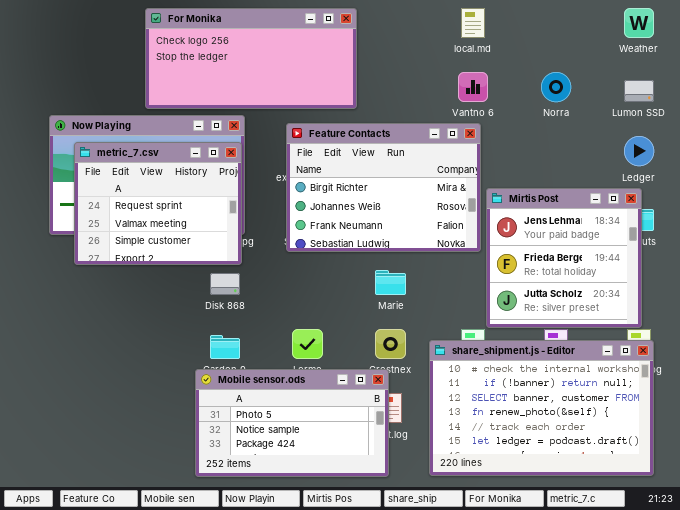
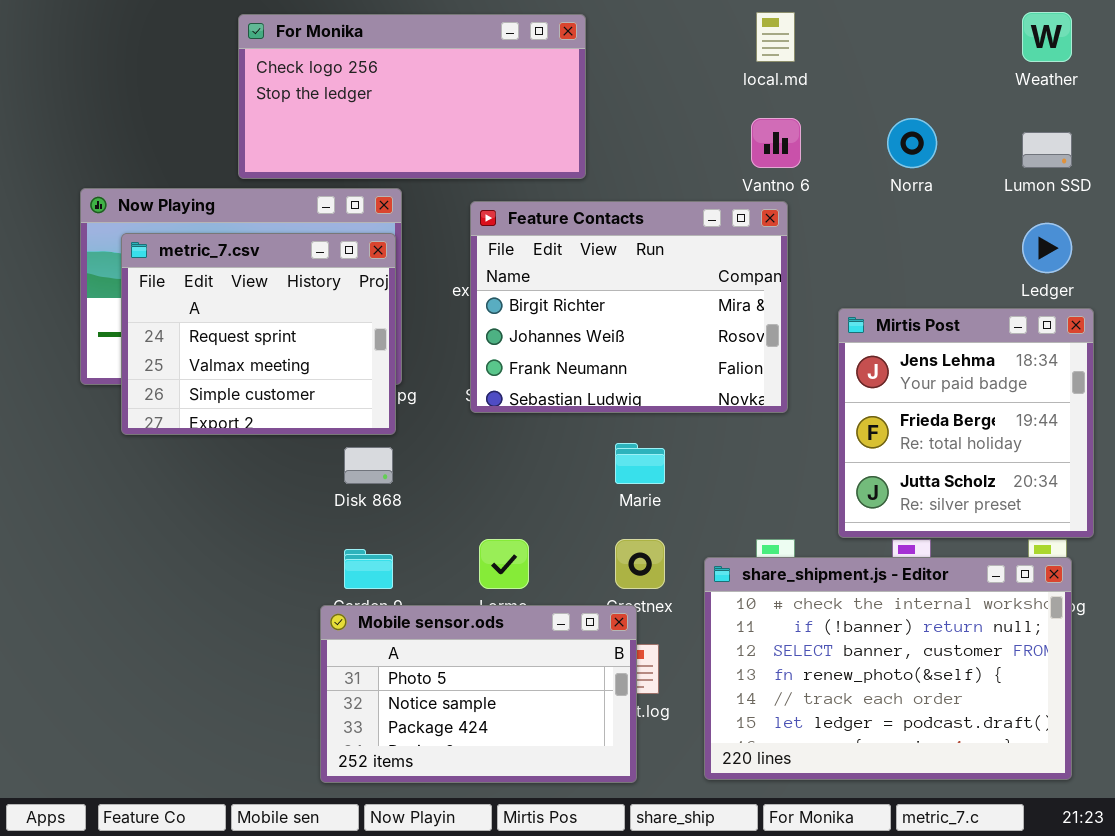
Mirtis Post: [486,188,642,328] -> [838,308,1094,538], moved

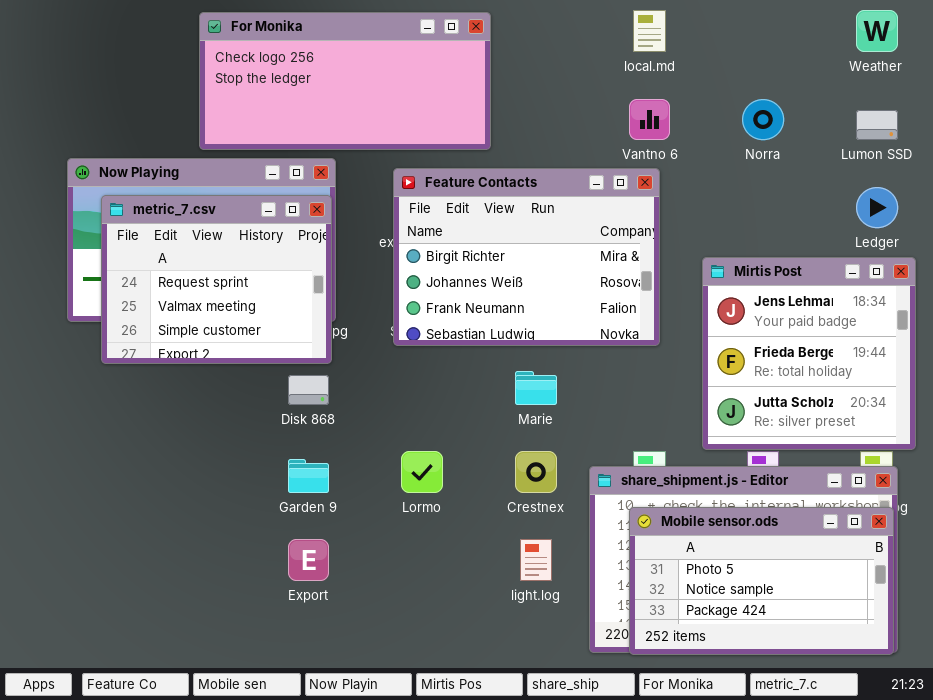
Mobile sensor.ods: [320,605,637,783] -> [629,507,894,655], moved

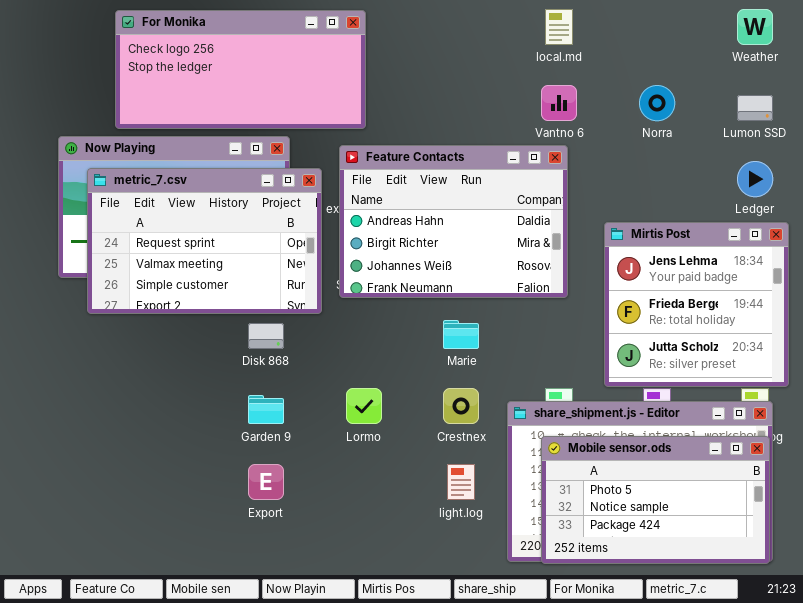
For Monika: [199,12,491,150] -> [115,10,366,129], moved
Feature Contacts: [393,168,660,346] -> [339,145,568,298], scrolled up 1 row
metric_7.csv: [101,195,332,364] -> [87,168,322,314], resized

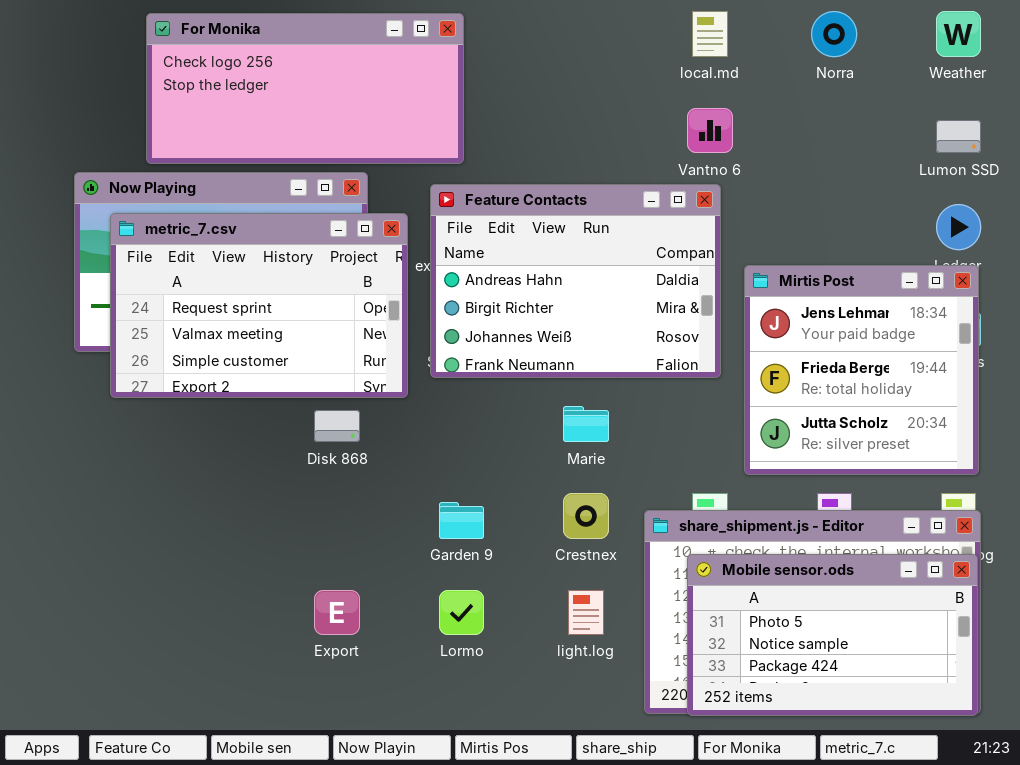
Norra: [639,85,675,121] -> [811,11,857,57], moved
Mirtis Post: [604,222,789,387] -> [744,265,979,475], moved
Lormo: [346,388,382,424] -> [439,590,484,635], moved
Garden 9: [248,395,284,424] -> [439,502,484,539], moved

